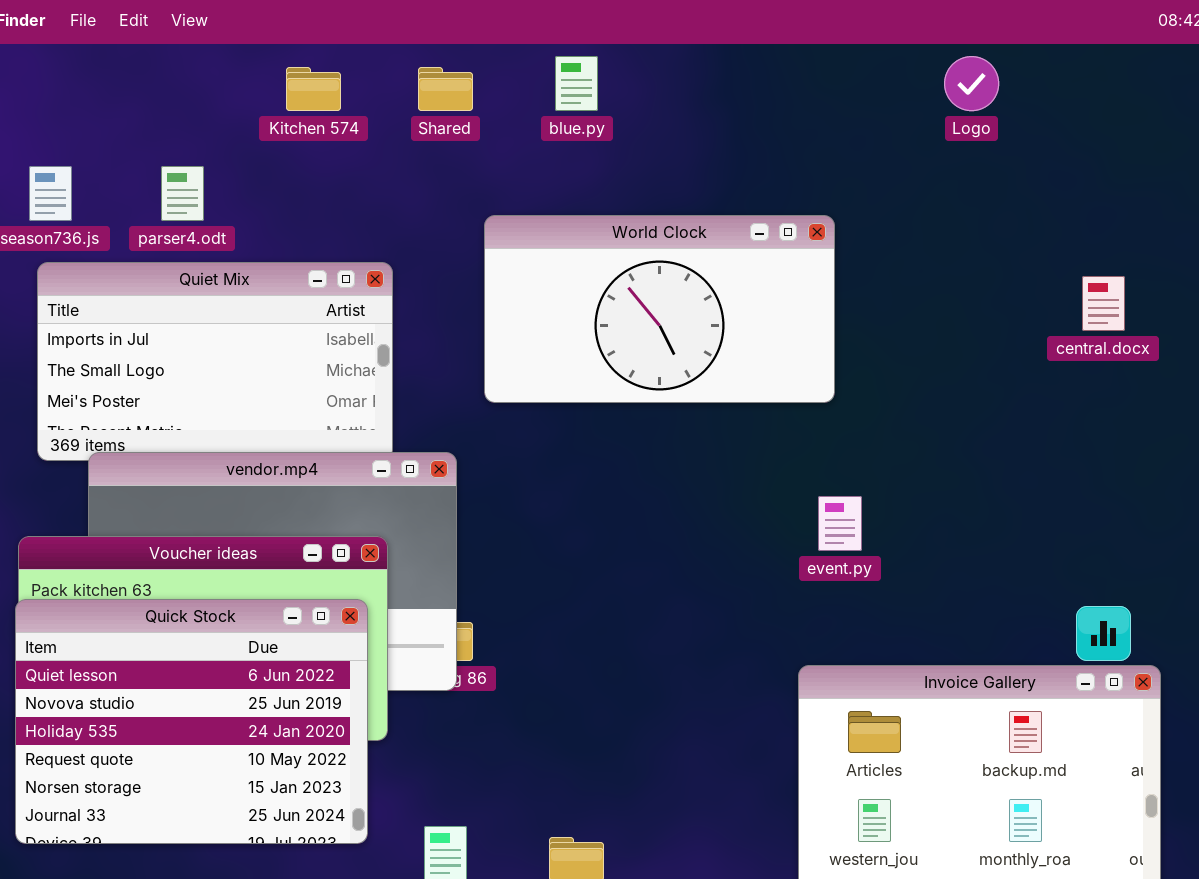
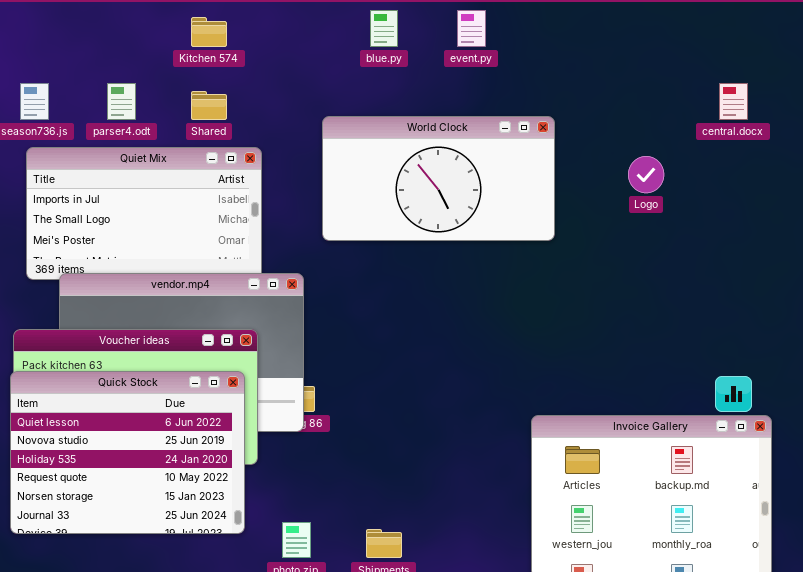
Logo: [944,56,999,111] -> [628,156,664,193], moved
Shared: [418,67,473,111] -> [191,91,227,120], moved
central.docx: [1082,276,1125,331] -> [719,83,748,120], moved
event.py: [818,496,862,551] -> [457,10,486,47], moved

